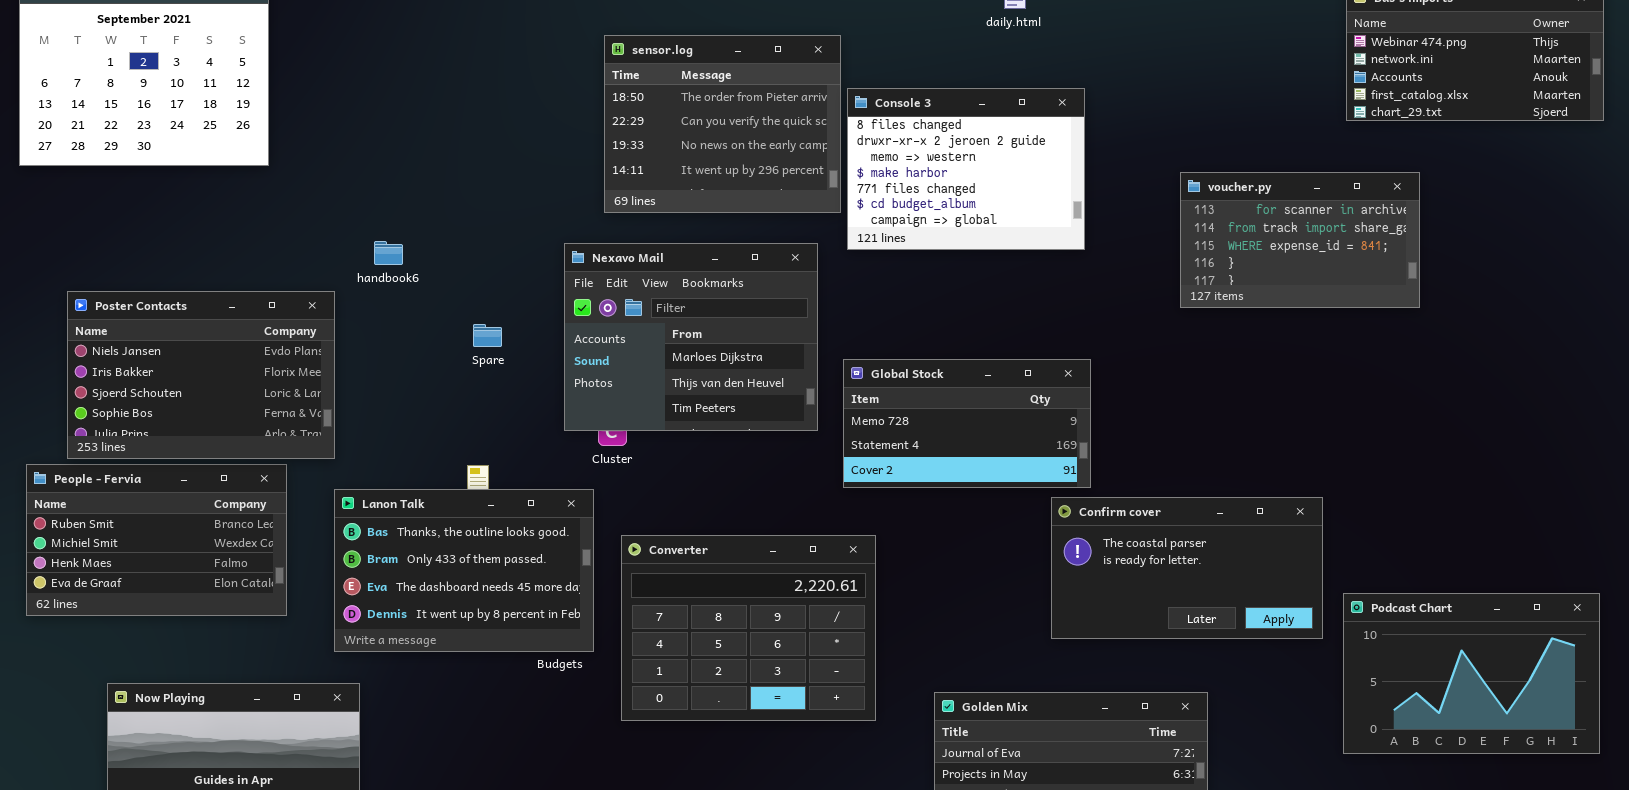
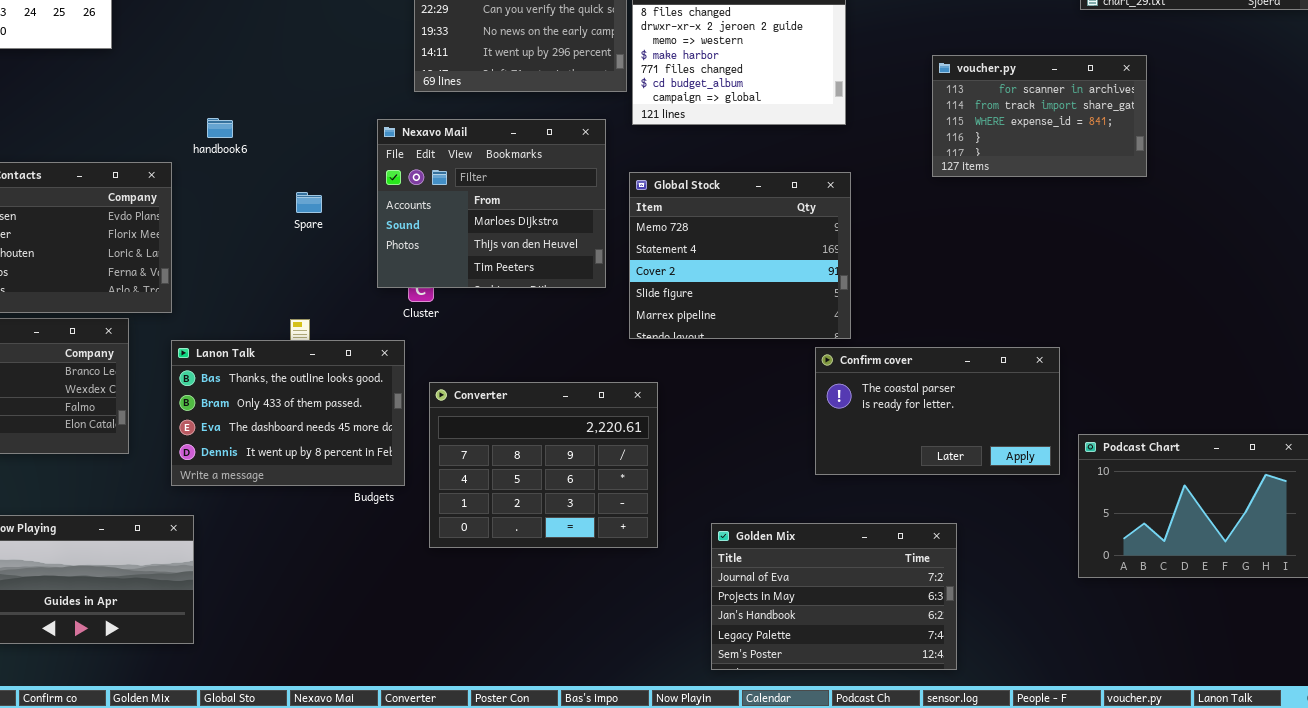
Global Stock: [843,359,1091,488] -> [629,172,851,339], resized

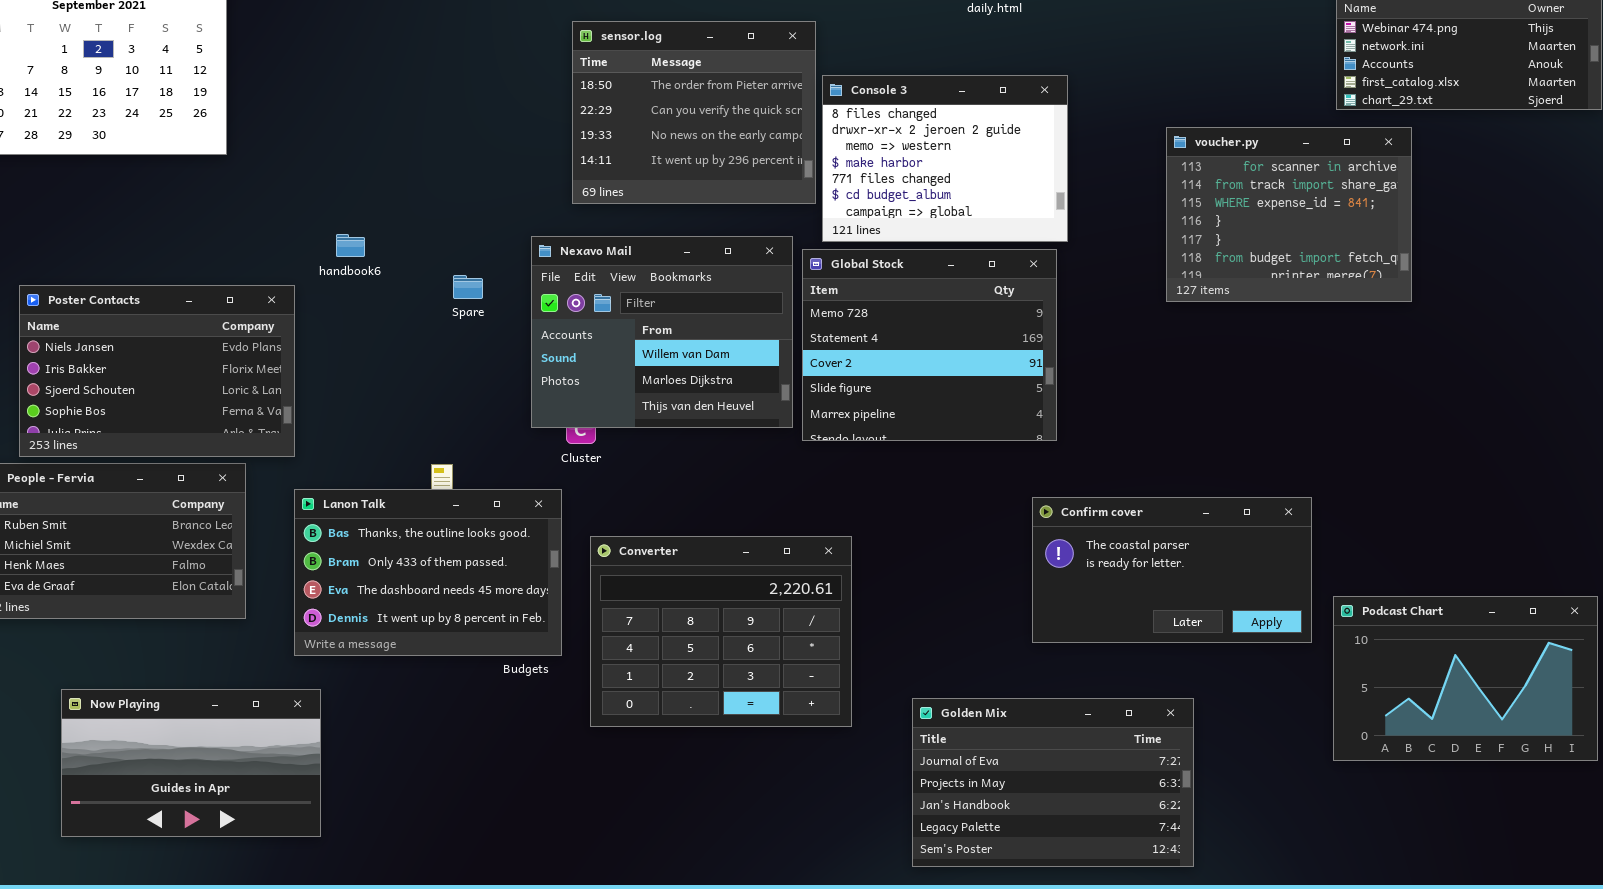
voucher.py: [932,55,1147,177] -> [1166,127,1412,302], resized
Nexavo Mail: [377,119,606,288] -> [531,236,793,428], scrolled up 1 row
Global Stock: [629,172,851,339] -> [802,249,1057,441], moved
Spare: [296,192,322,213] -> [453,275,483,299], moved

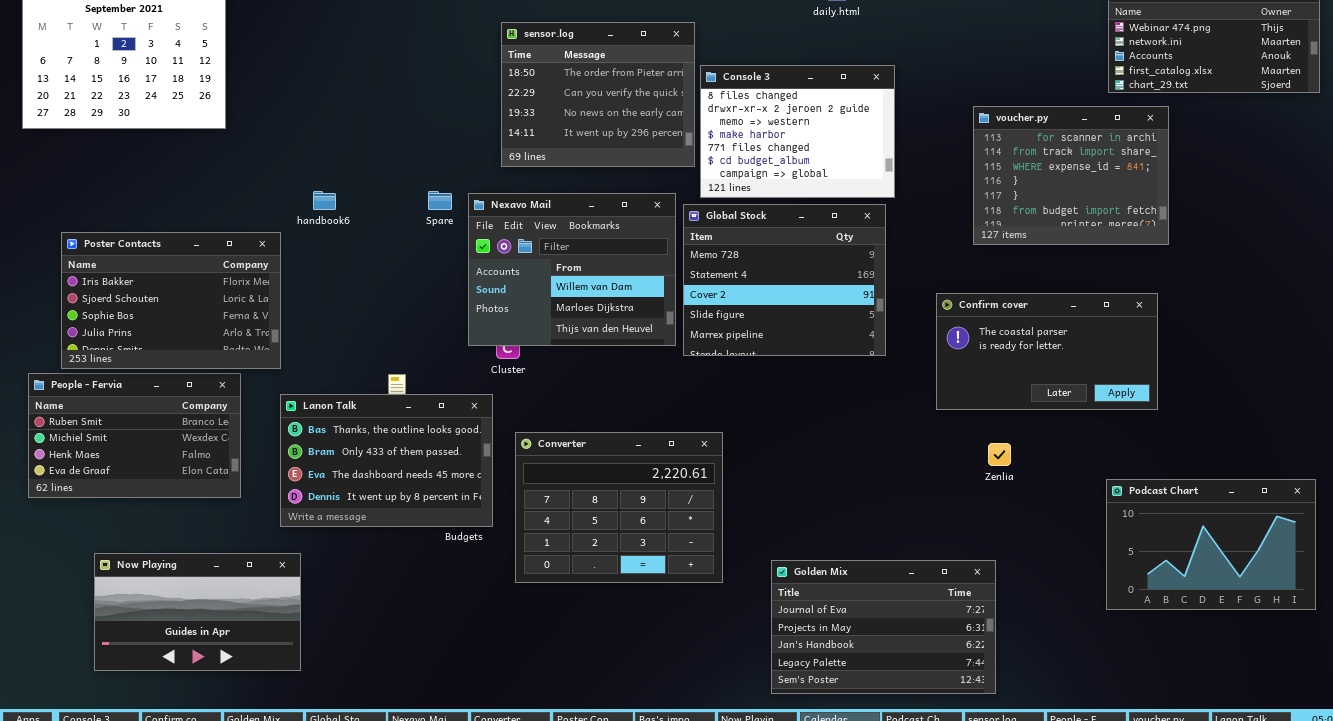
Spare: [453,275,483,299] -> [428,191,452,210], moved
Poster Contacts: [19,285,295,457] -> [61,232,281,369], scrolled down 1 row
Confirm cover: [1032,497,1312,643] -> [936,293,1158,410], moved

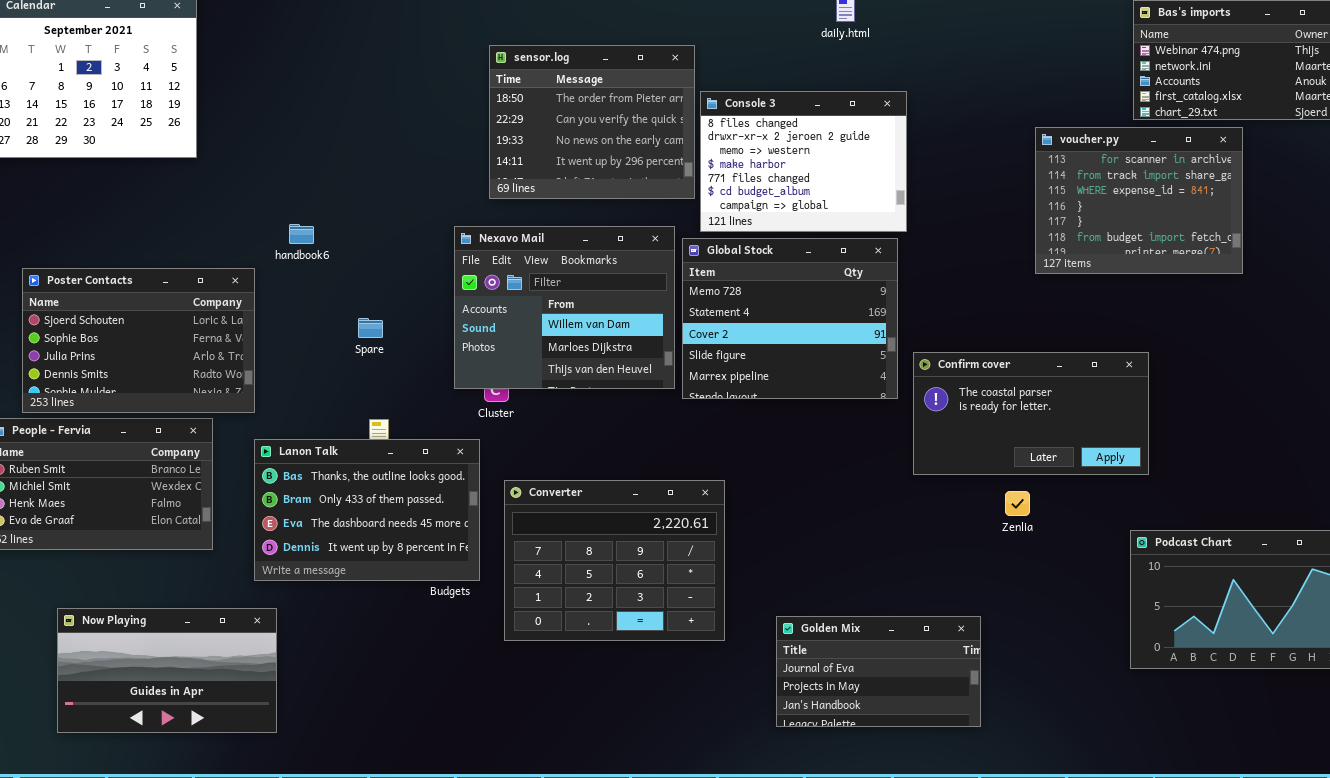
voucher.py: [973,106,1169,245] -> [1035,127,1243,274], moved
Spare: [428,191,452,210] -> [358,318,383,338], moved
Poster Contacts: [61,232,281,369] -> [22,268,255,413], scrolled down 1 row
Confirm cover: [936,293,1158,410] -> [913,352,1149,475], moved
Golden Mix: [771,560,996,694] -> [776,616,981,727], resized

